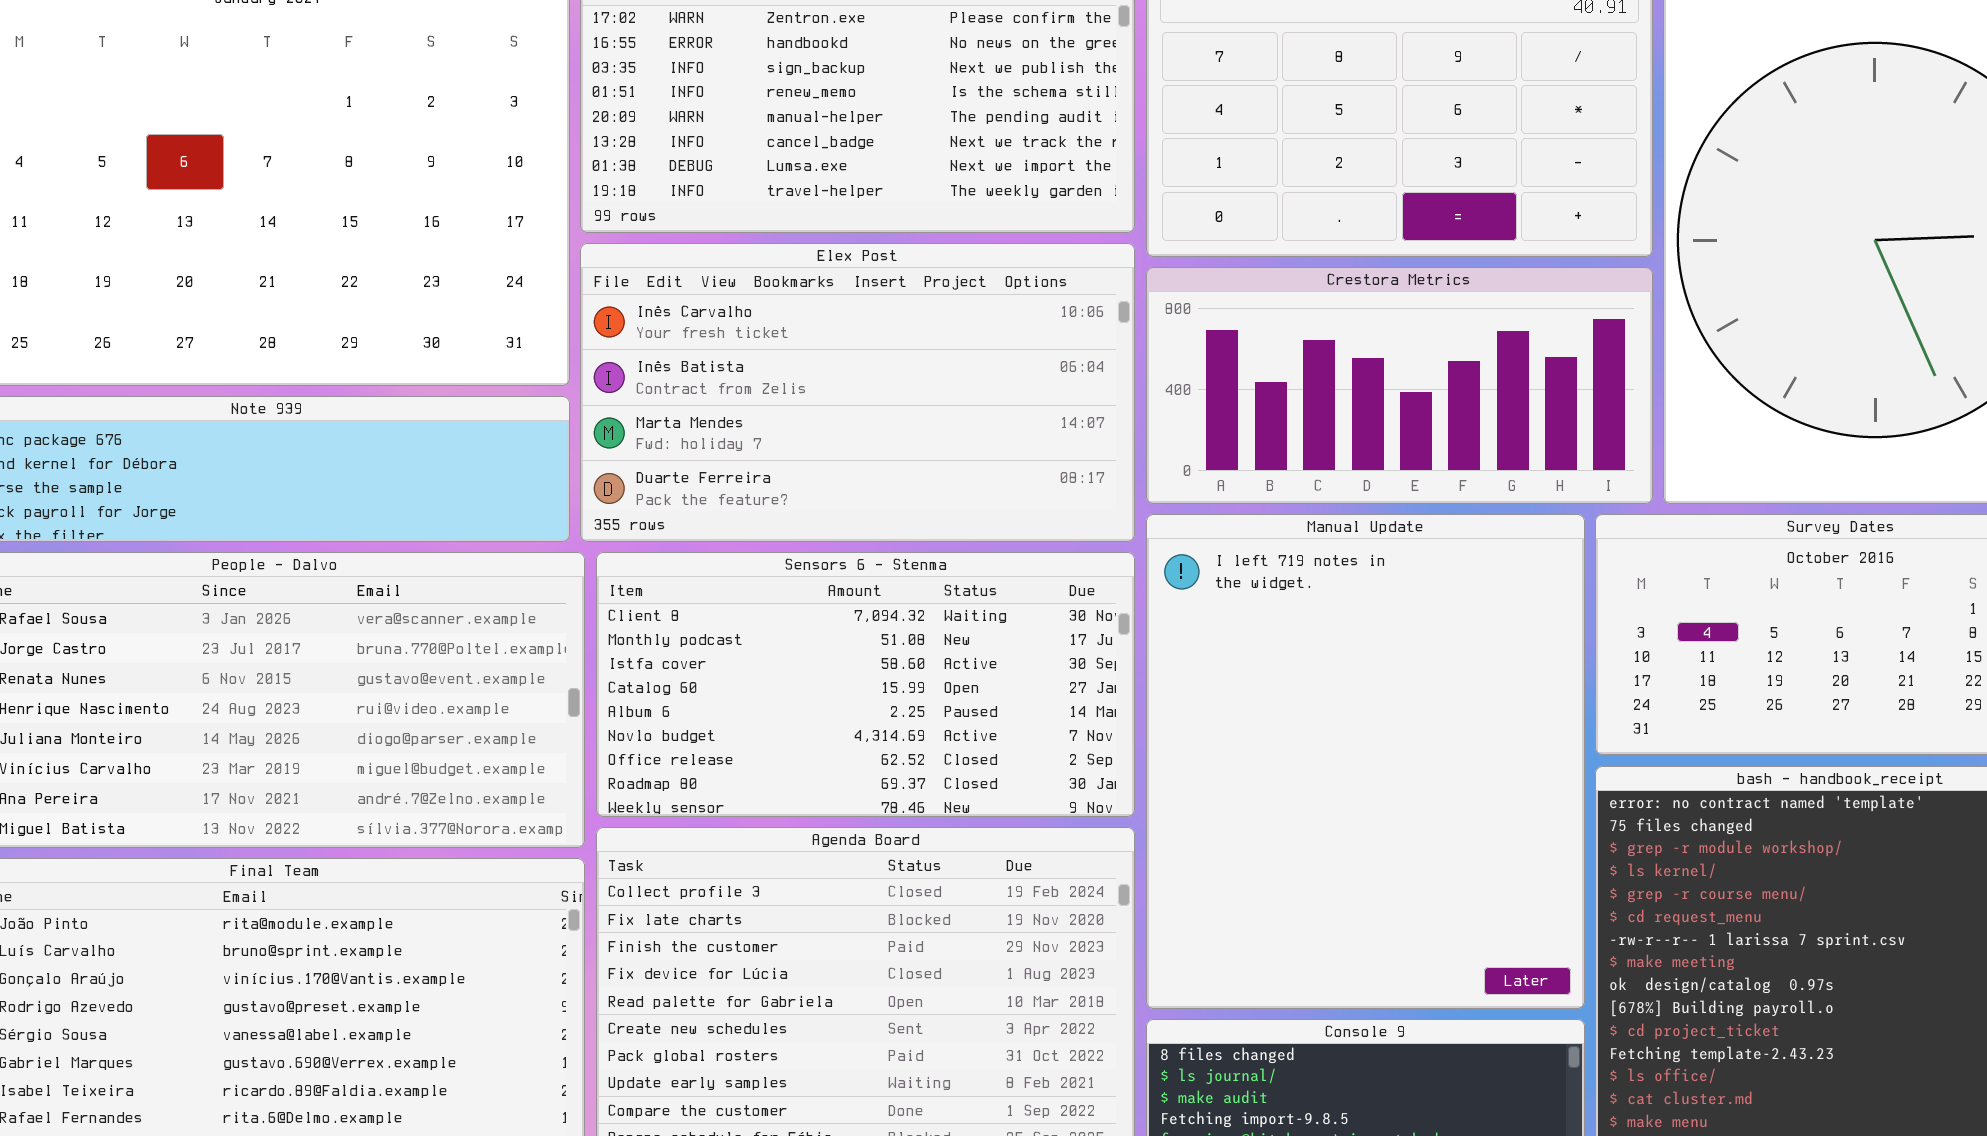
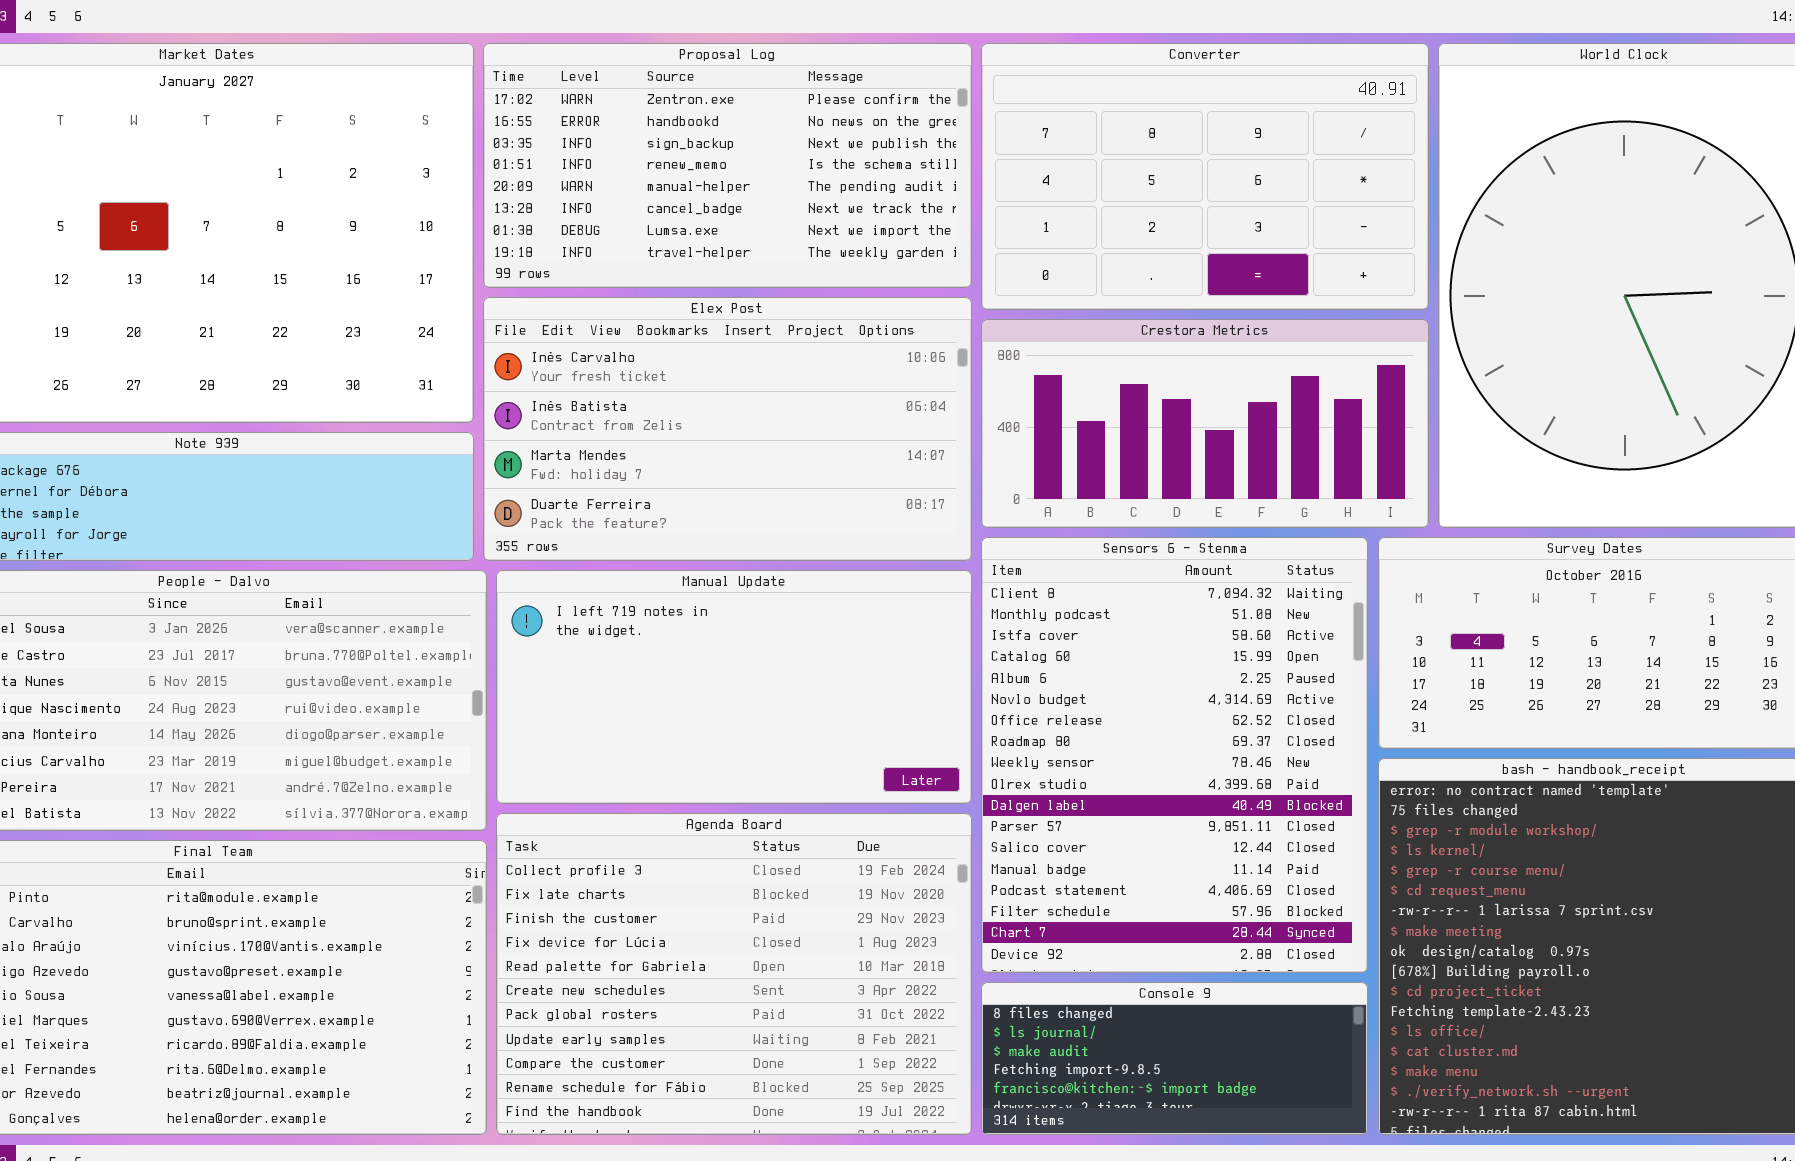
Manual Update: [1146,514,1585,1009] -> [496,570,972,804], moved, resized
Sensors 6 - Stenma: [596,552,1135,817] -> [981,537,1368,973], moved, resized

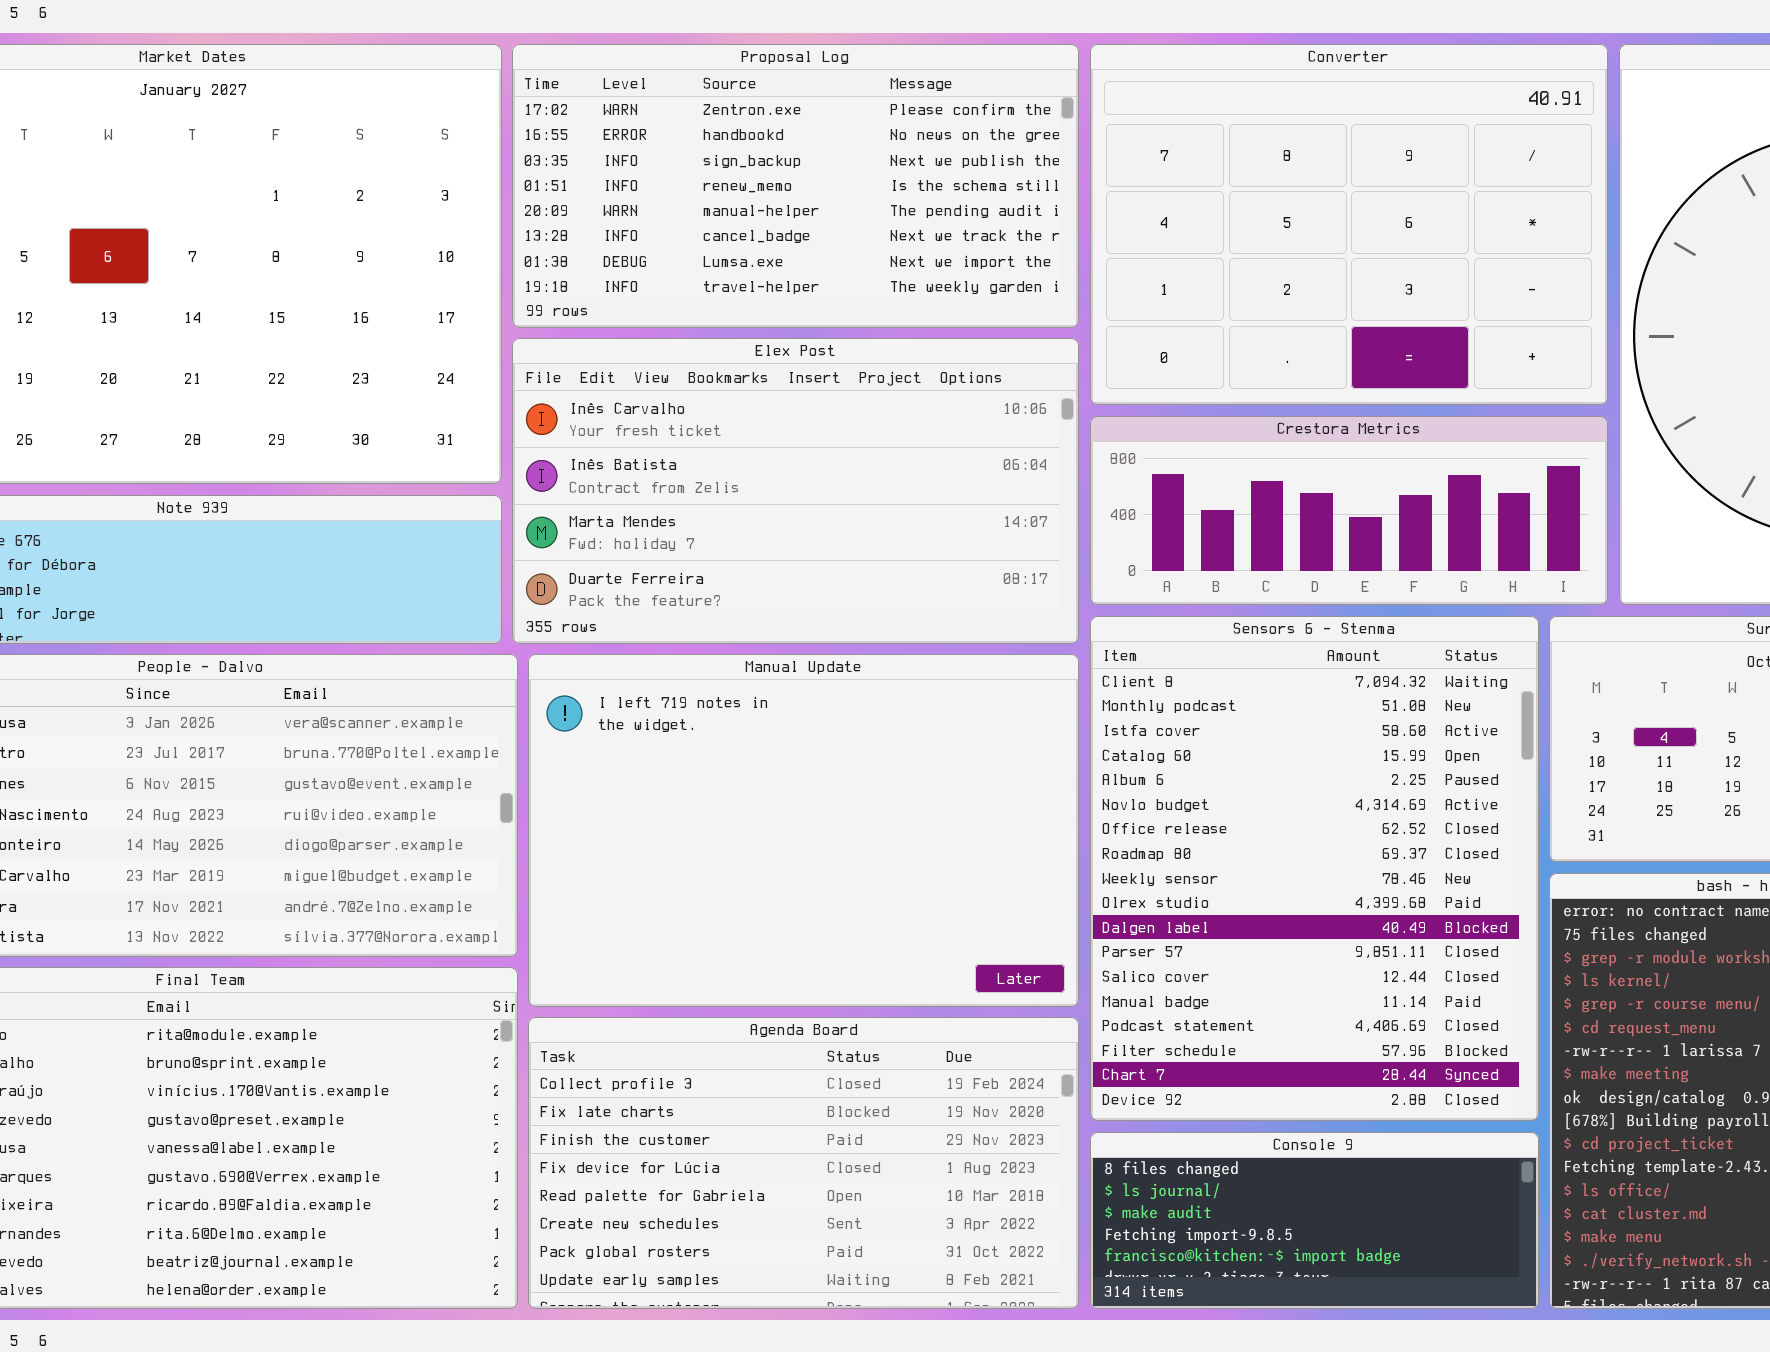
Converter: [981,43,1429,310] -> [1090,44,1608,405], resized
Crestora Metrics: [981,319,1429,528] -> [1090,416,1608,605], resized
Manual Update: [496,570,972,804] -> [528,654,1079,1007], resized
Agenda Board: [496,813,972,1135] -> [528,1017,1079,1309], resized

